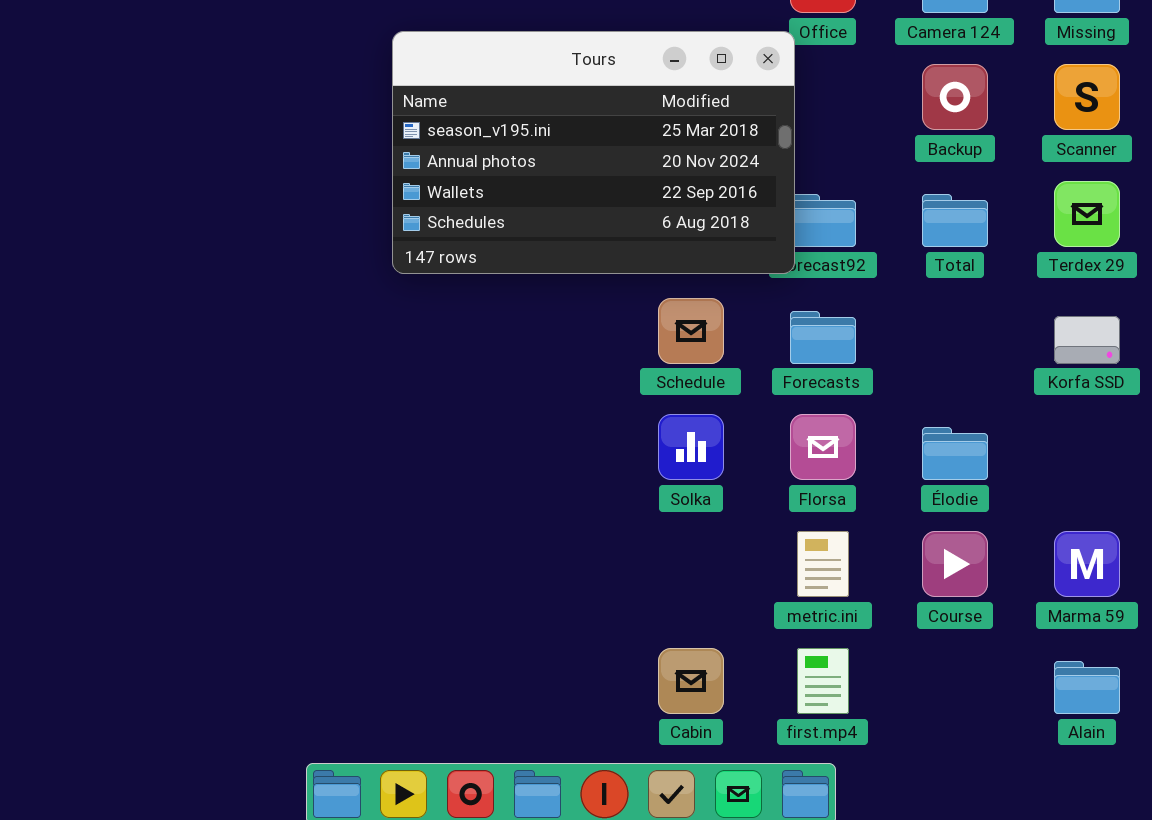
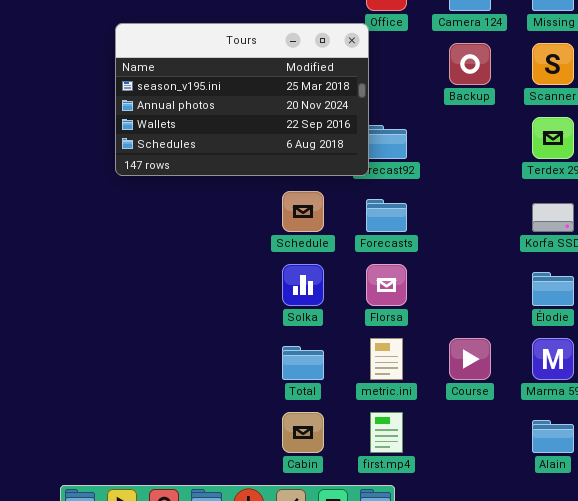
Total: [922,194,988,247] -> [282,346,324,380], moved
Élodie: [922,427,988,480] -> [532,272,574,306], moved

